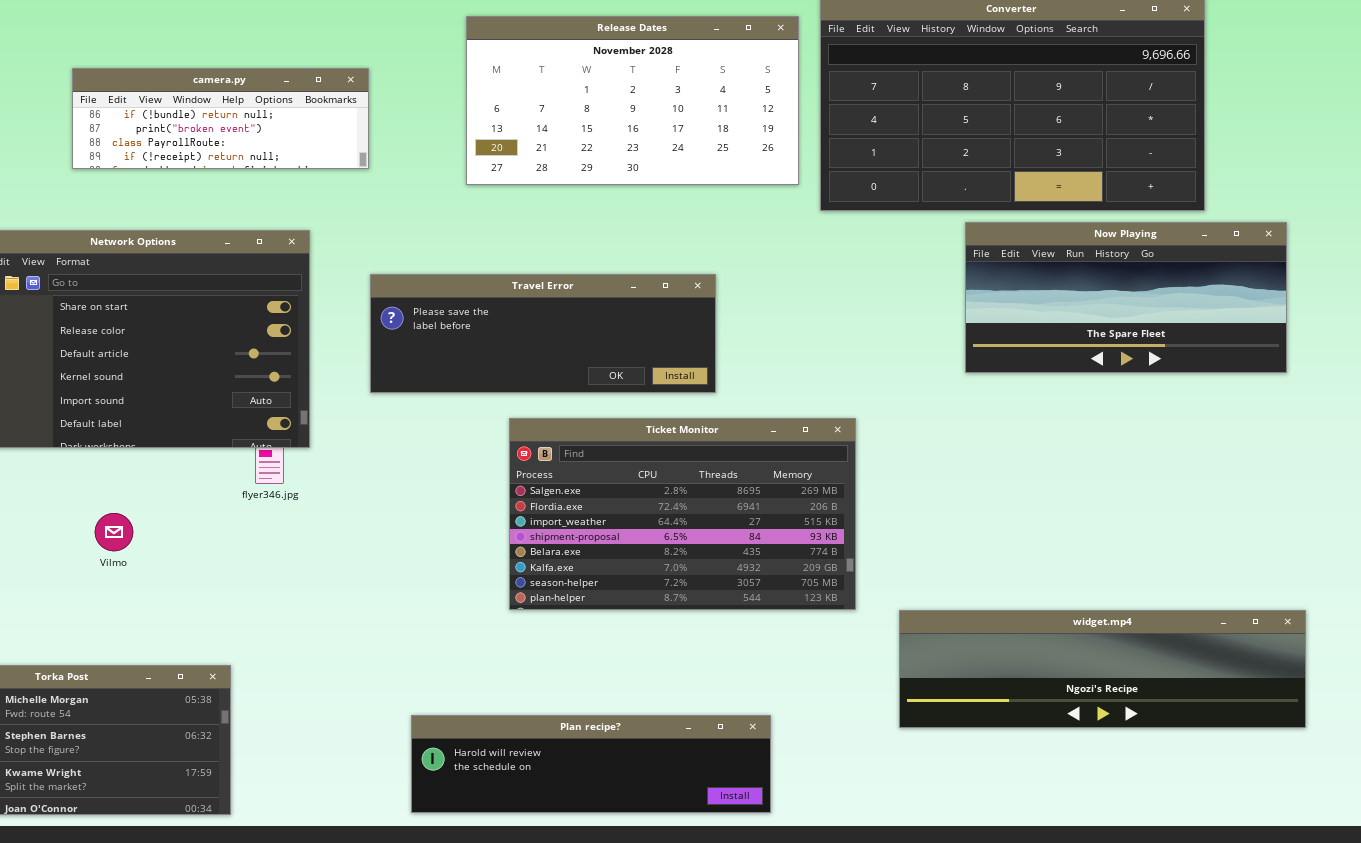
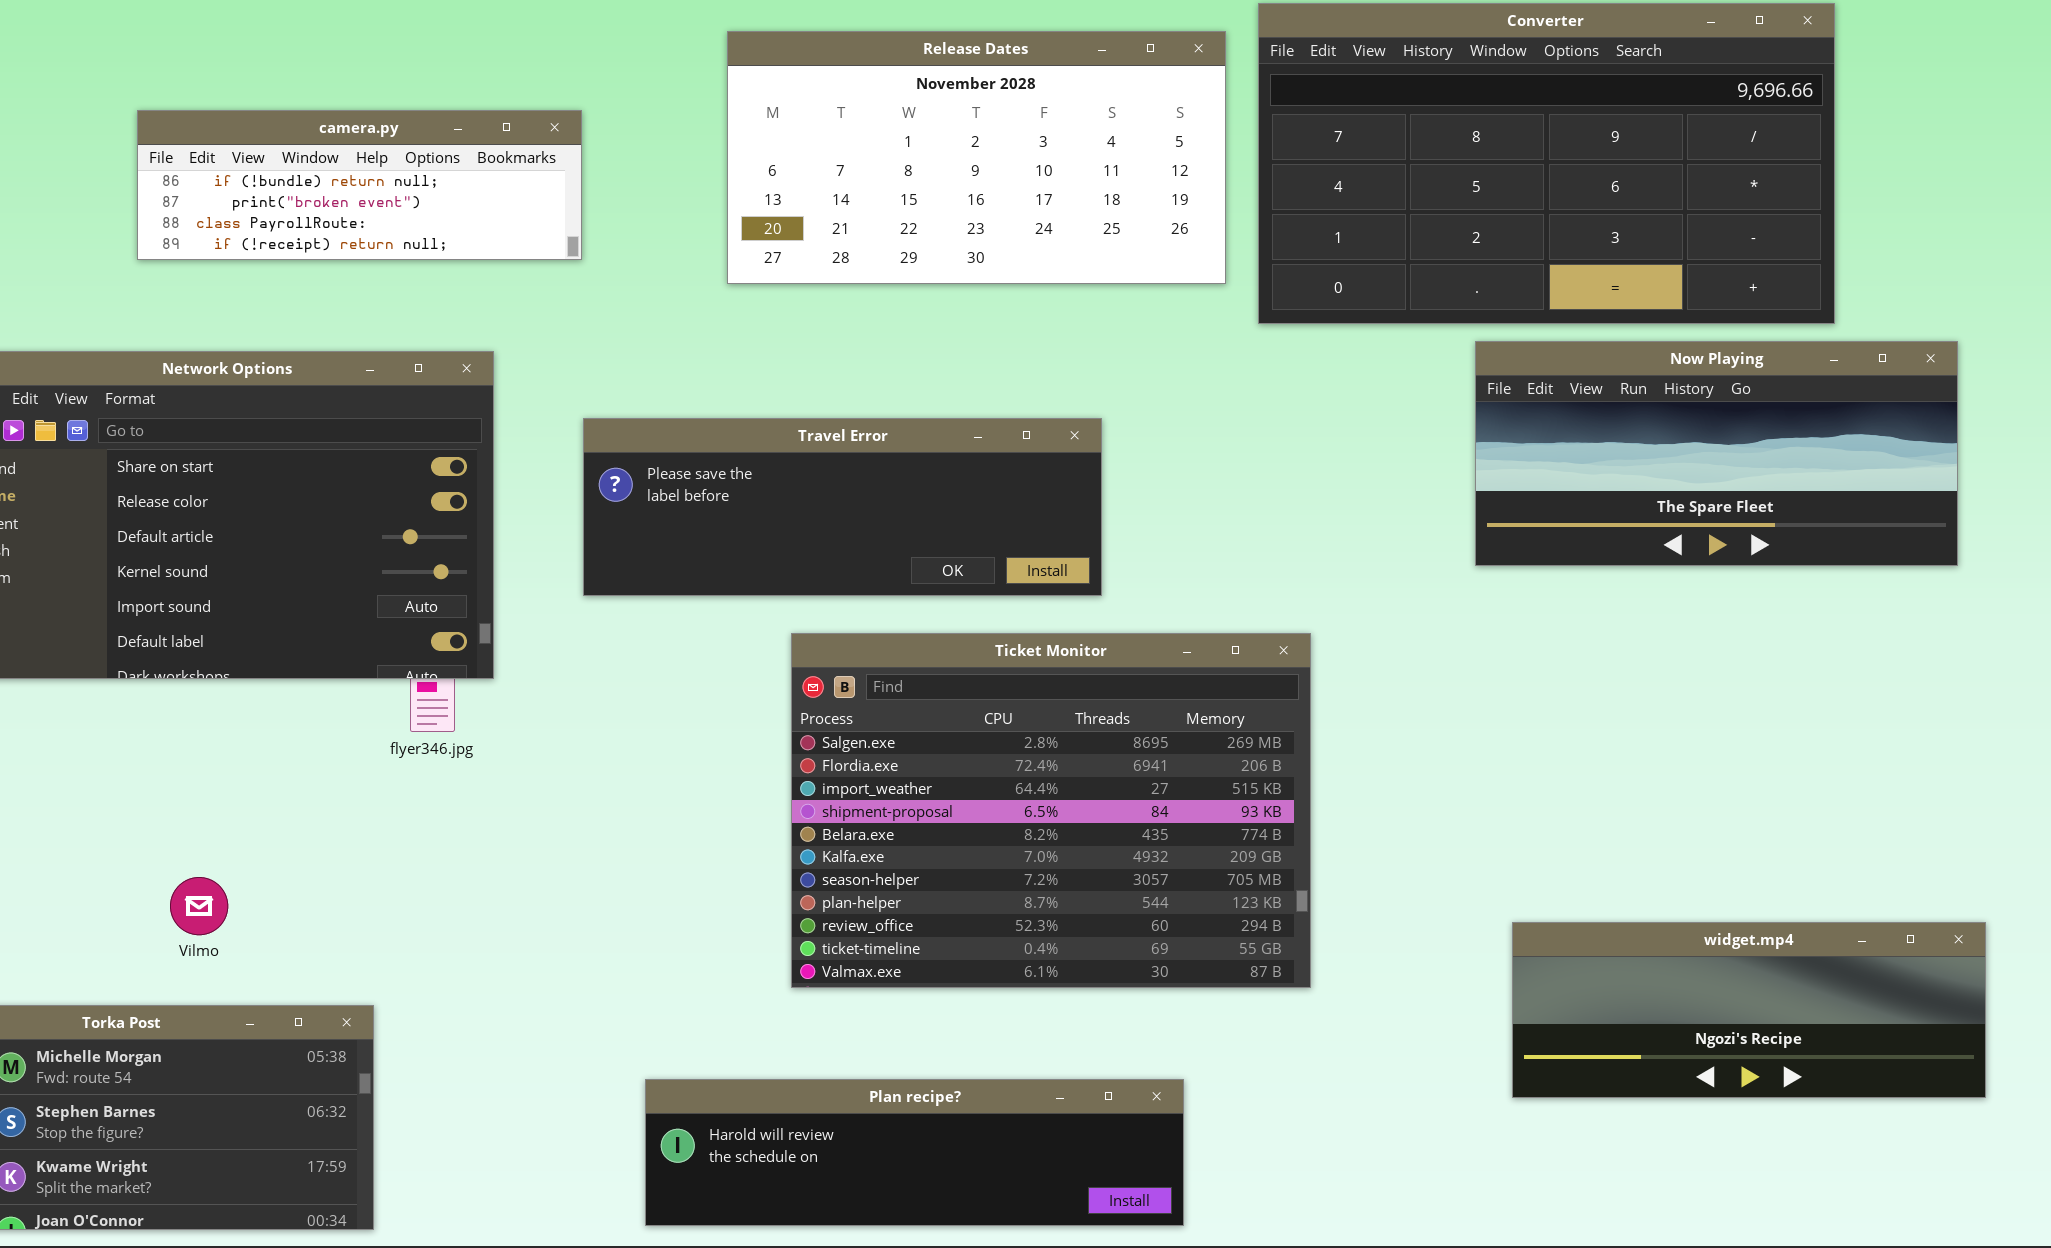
Ticket Monitor: [509,418,856,610] -> [791,633,1311,988], resized
Vilmo: [95,513,133,551] -> [170,877,228,935], moved
widget.mp4: [899,610,1306,728] -> [1512,922,1986,1098], resized

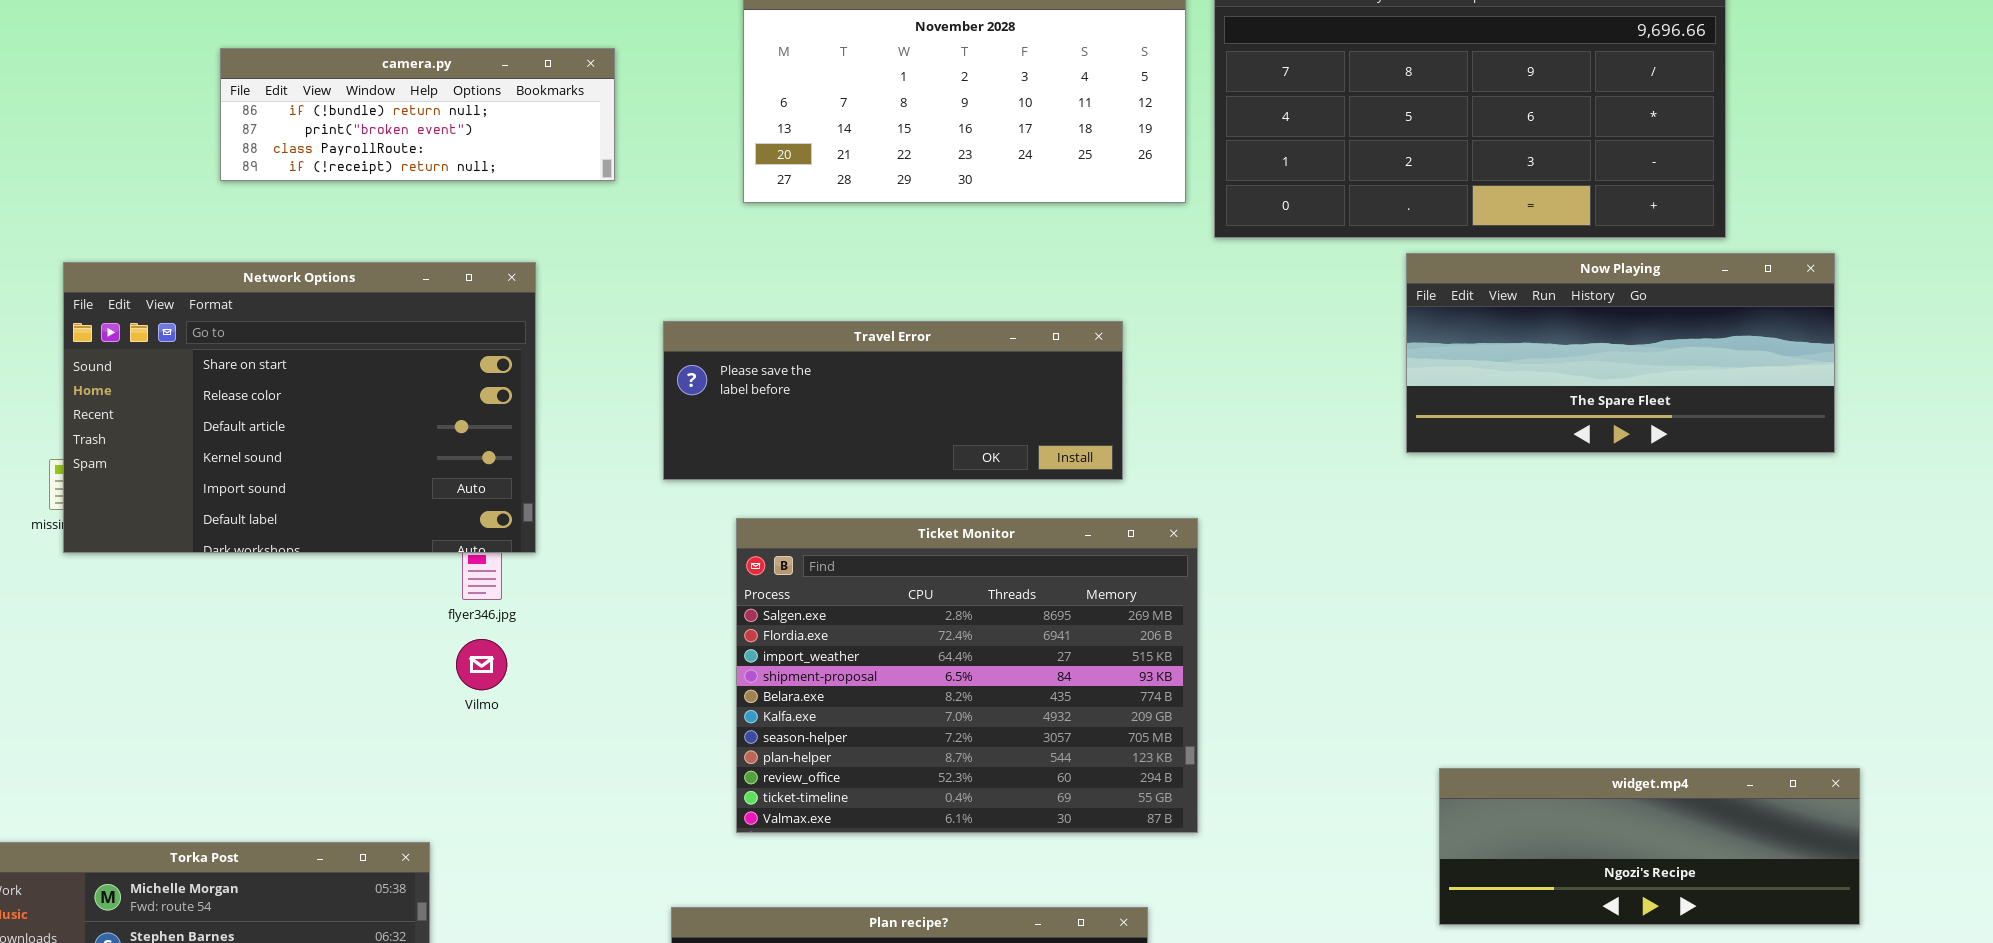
Travel Error: [583,418,1102,596] -> [663,321,1123,480], moved
Ticket Monitor: [791,633,1311,988] -> [736,518,1198,833], moved
Vilmo: [170,877,228,935] -> [456,639,507,690], moved

